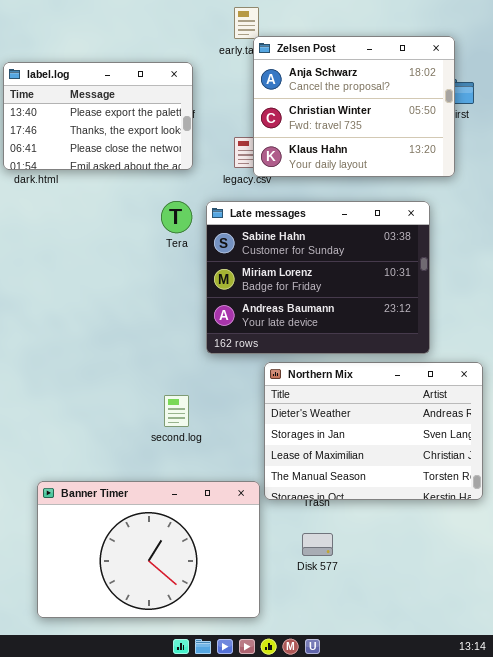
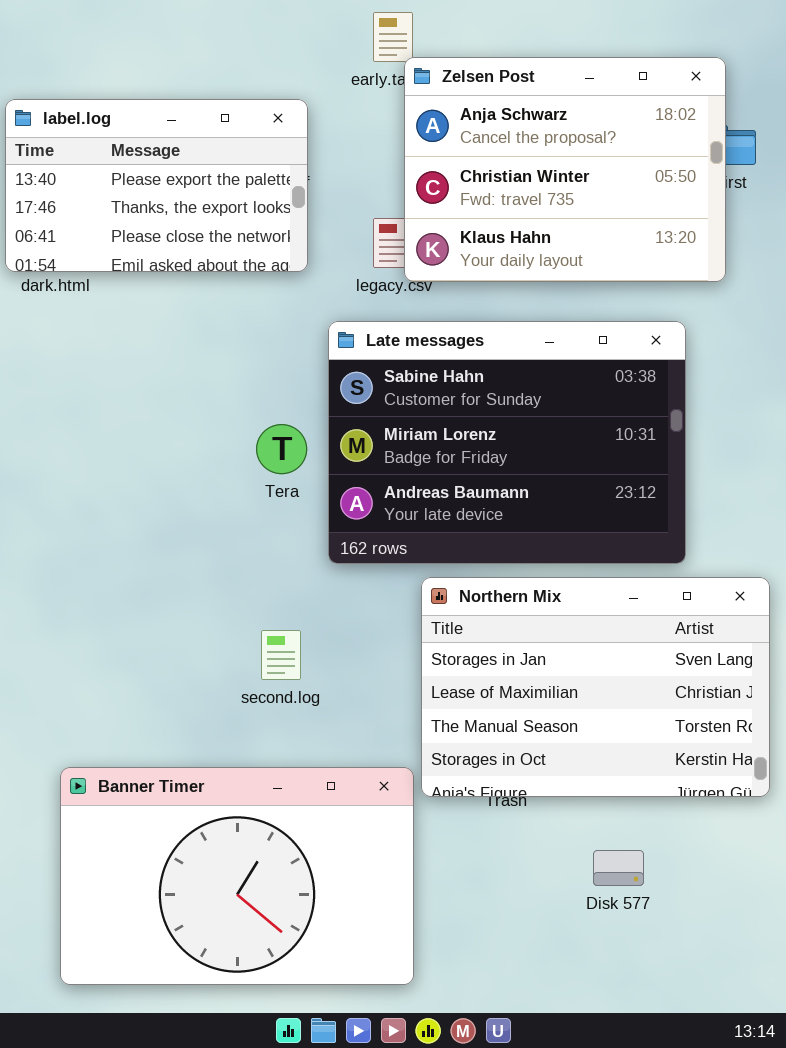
Tera: [161,201,192,233] -> [256,424,307,474], moved
Northern Mix: [264,362,483,500] -> [421,577,770,797], scrolled down 1 row
Disk 577: [302,533,333,556] -> [593,850,644,886], moved

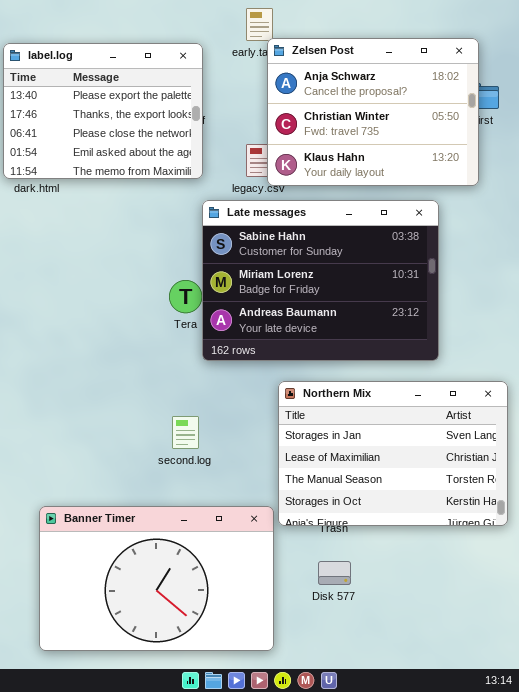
label.log: [5,99,308,272] -> [3,43,203,179], resized
Late messages: [328,321,686,564] -> [202,200,439,361], moved
Disk 577: [593,850,644,886] -> [318,561,351,585], moved

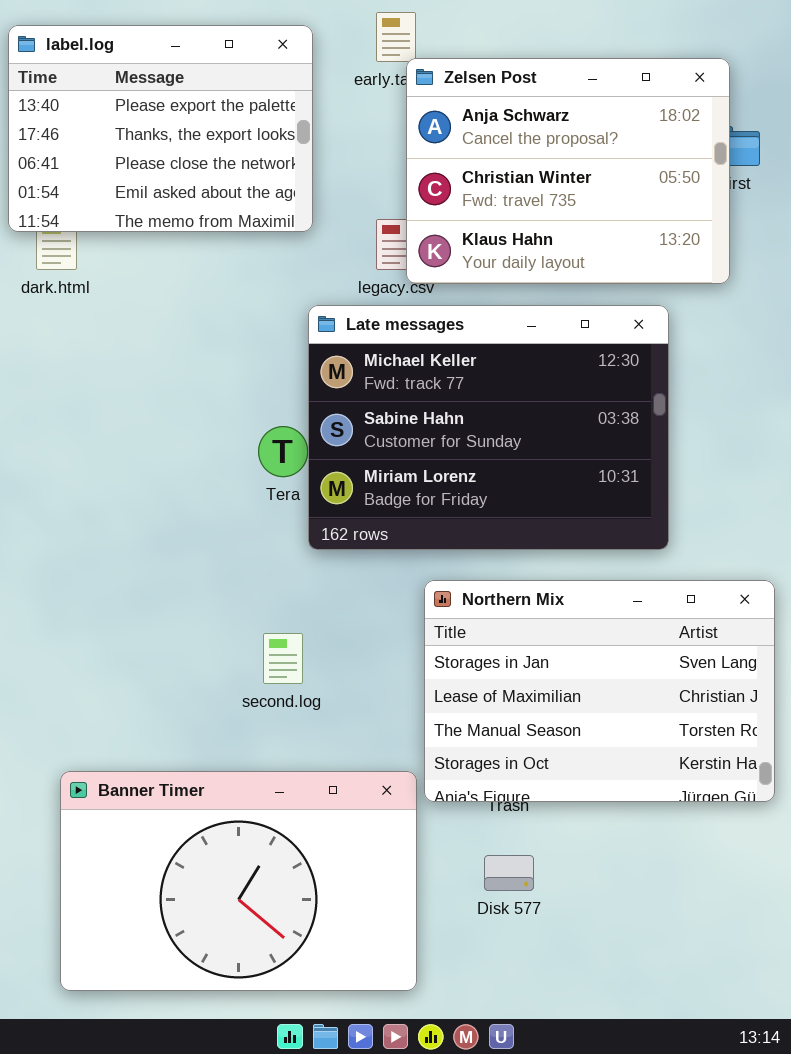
label.log: [3,43,203,179] -> [8,25,313,232], moved
Late messages: [202,200,439,361] -> [308,305,669,550], scrolled up 1 row

